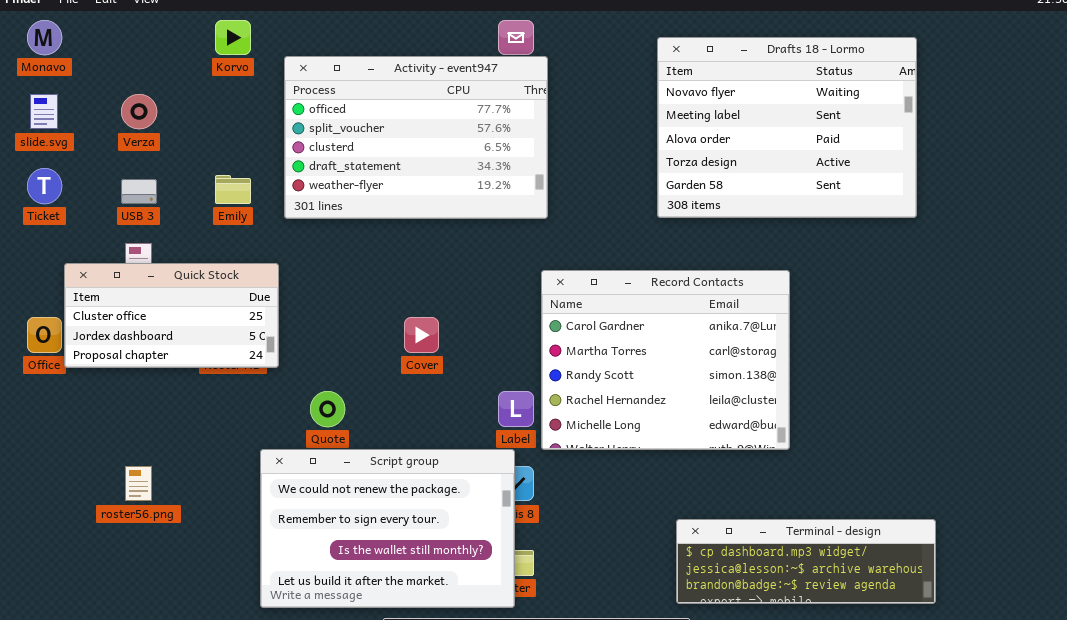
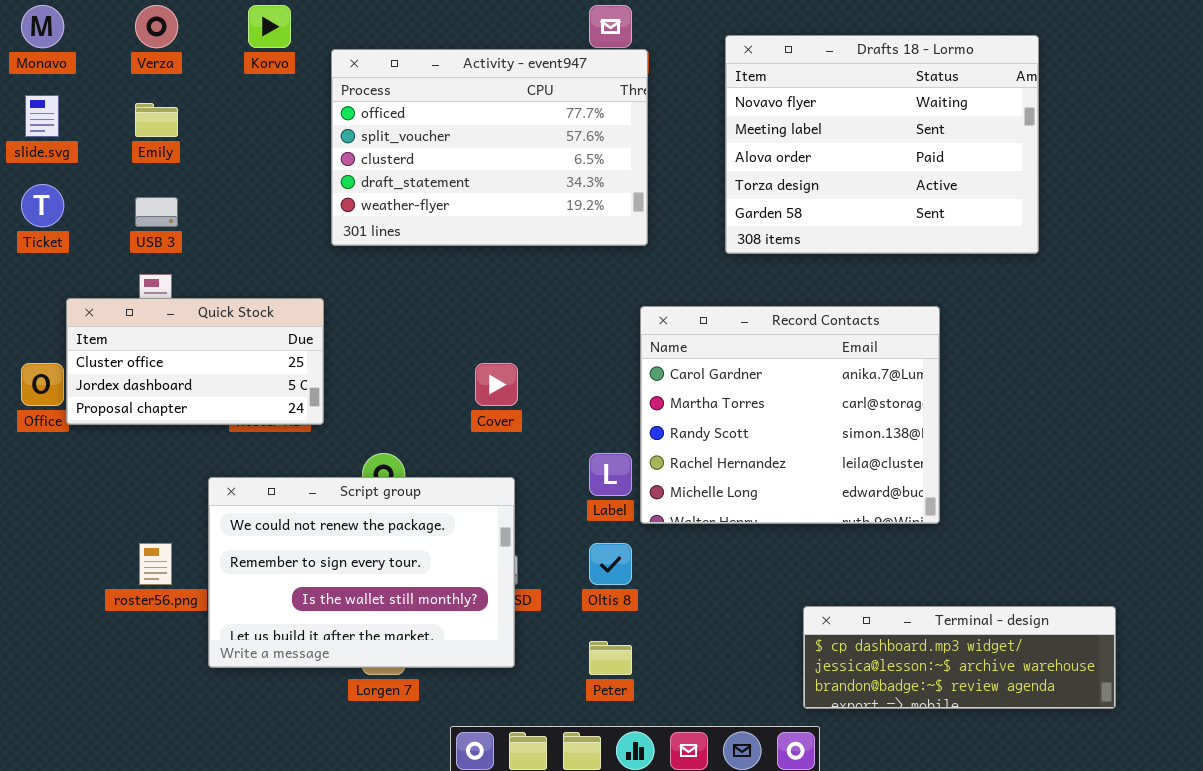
Drafts 18 - Lormo: [657,37,917,218] -> [725,35,1039,254], moved
Verza: [121,94,157,129] -> [135,5,178,48], moved
Emily: [215,175,251,204] -> [135,103,178,137], moved
Script group: [260,449,515,608] -> [208,477,515,668], moved

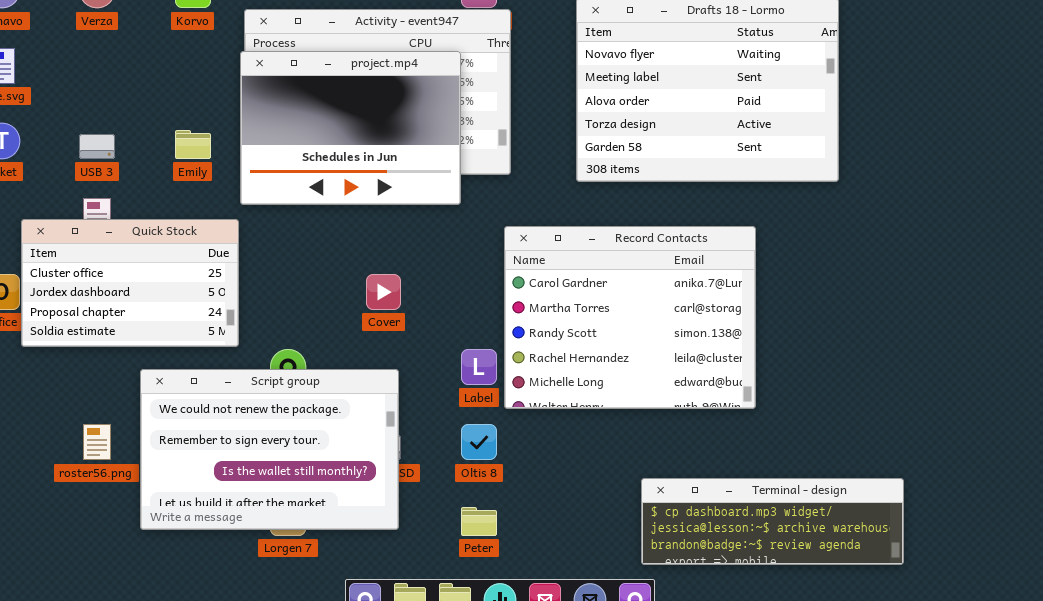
project.mp4: none -> [240,51,461,205], opened
Emily: [135,103,178,137] -> [175,130,211,159], moved
Quick Stock: [66,298,324,425] -> [21,219,239,347], resized

